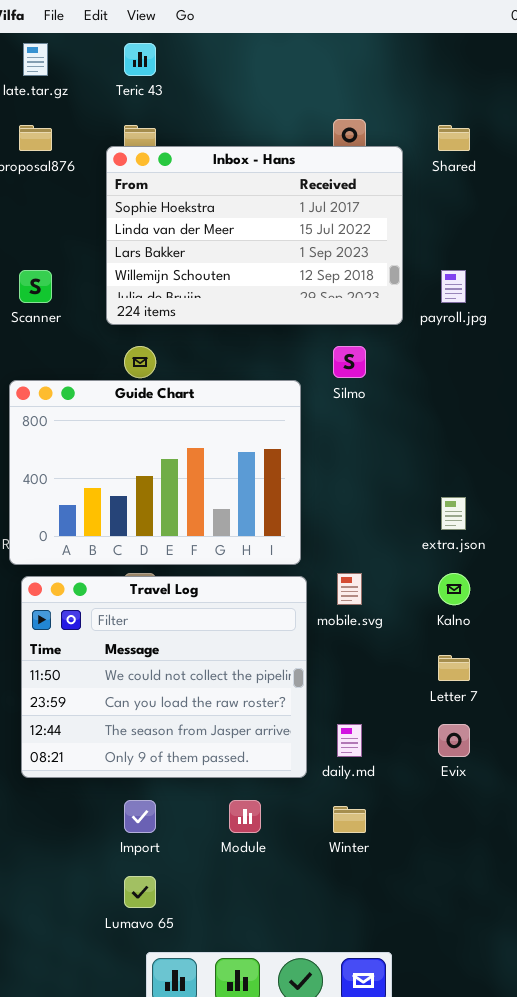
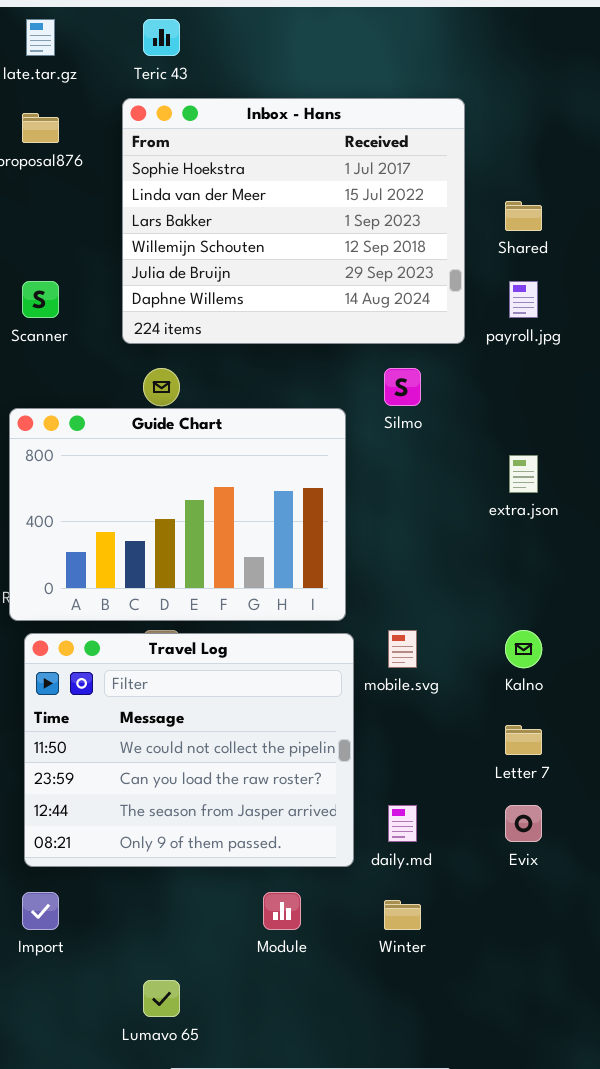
Shared: [438,125,470,151] -> [505,201,542,231], moved
Inbox - Hans: [106,146,403,325] -> [122,98,465,344], resized
extra.json: [441,497,466,530] -> [509,455,538,493], moved
Import: [124,800,156,833] -> [22,892,59,930], moved

